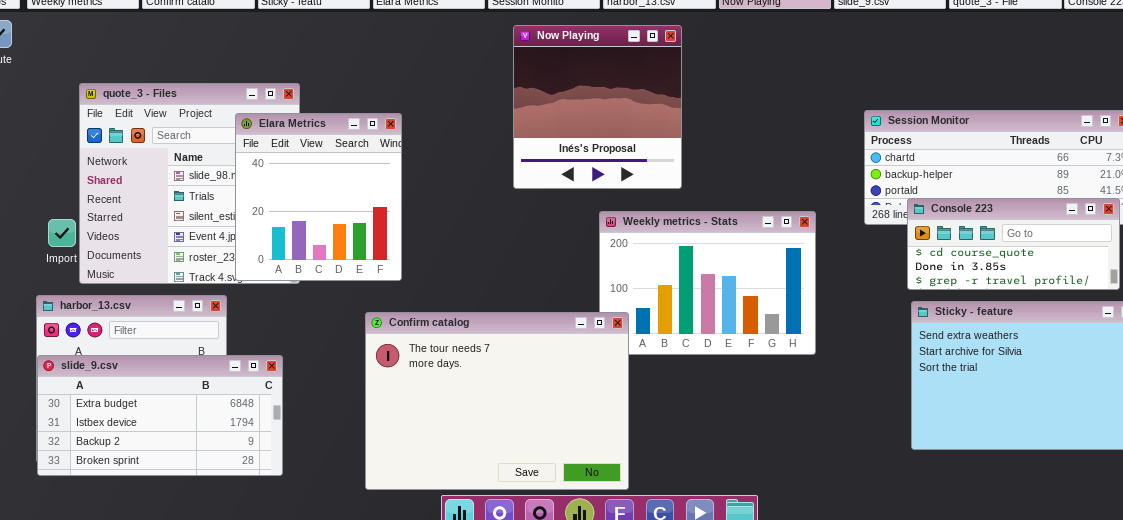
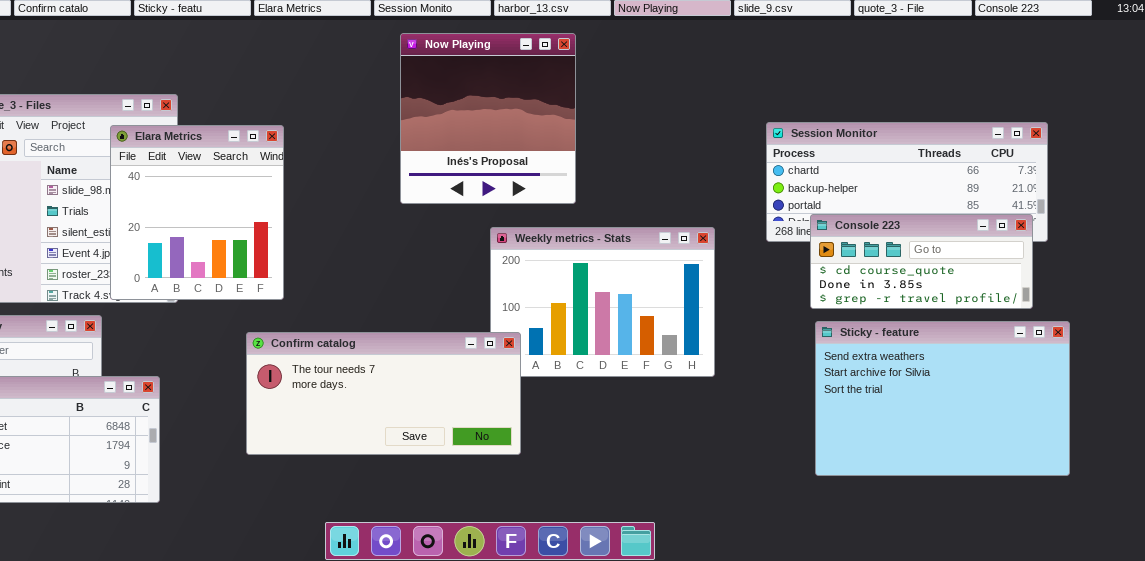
Confirm catalog: [365,312,629,490] -> [246,332,521,455], resized

